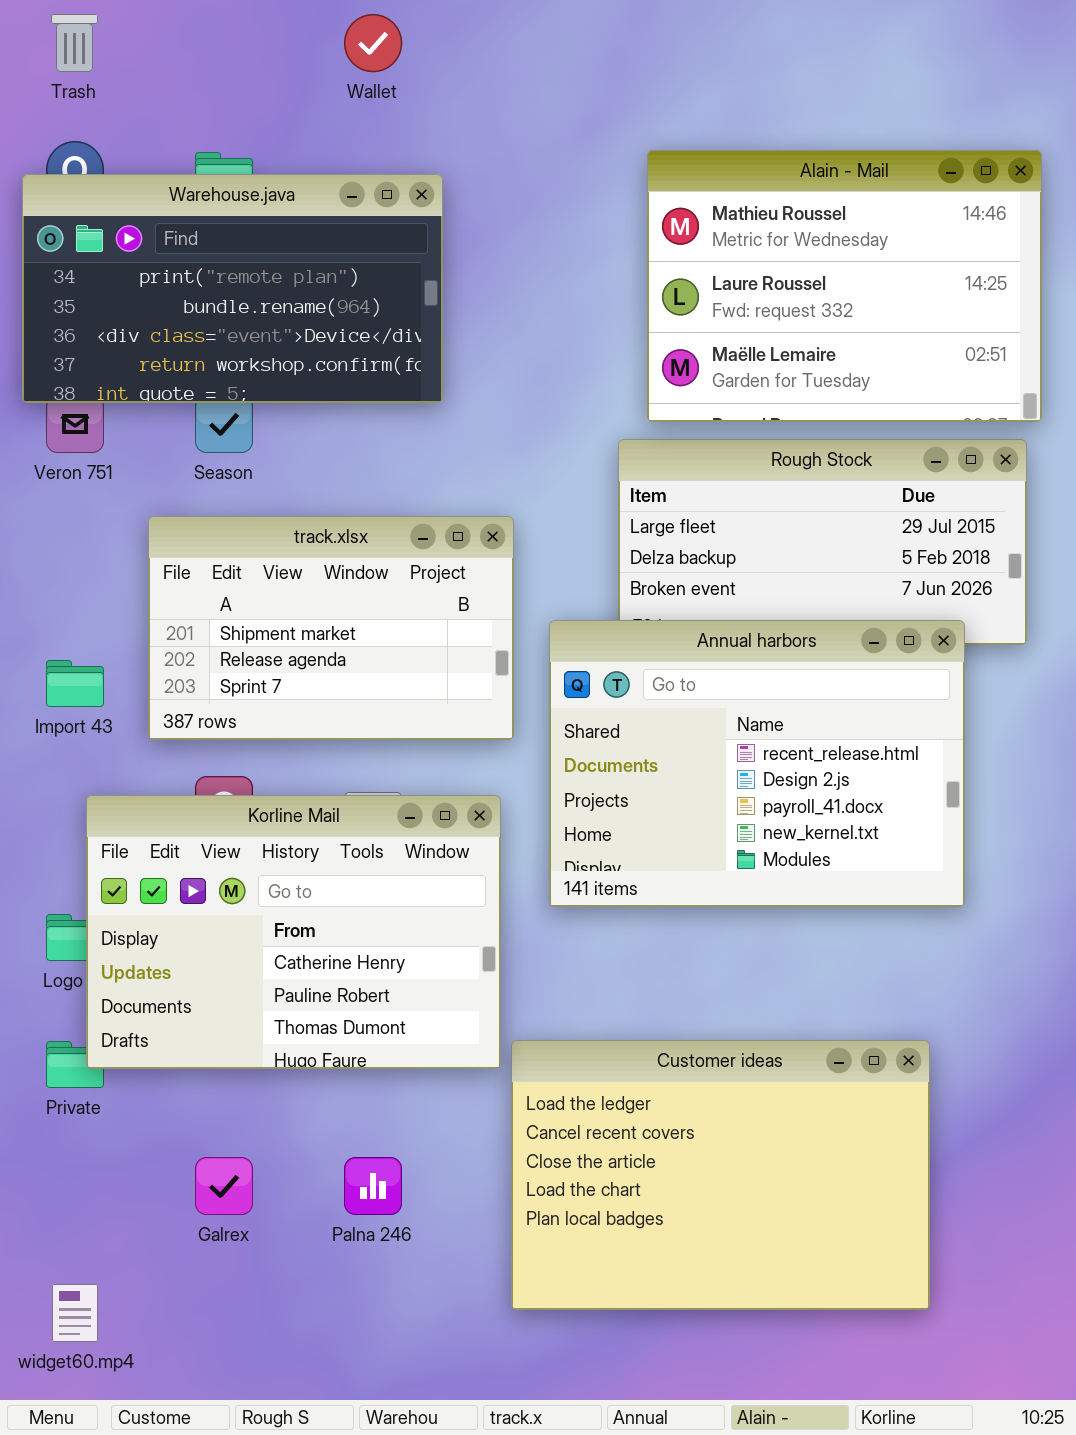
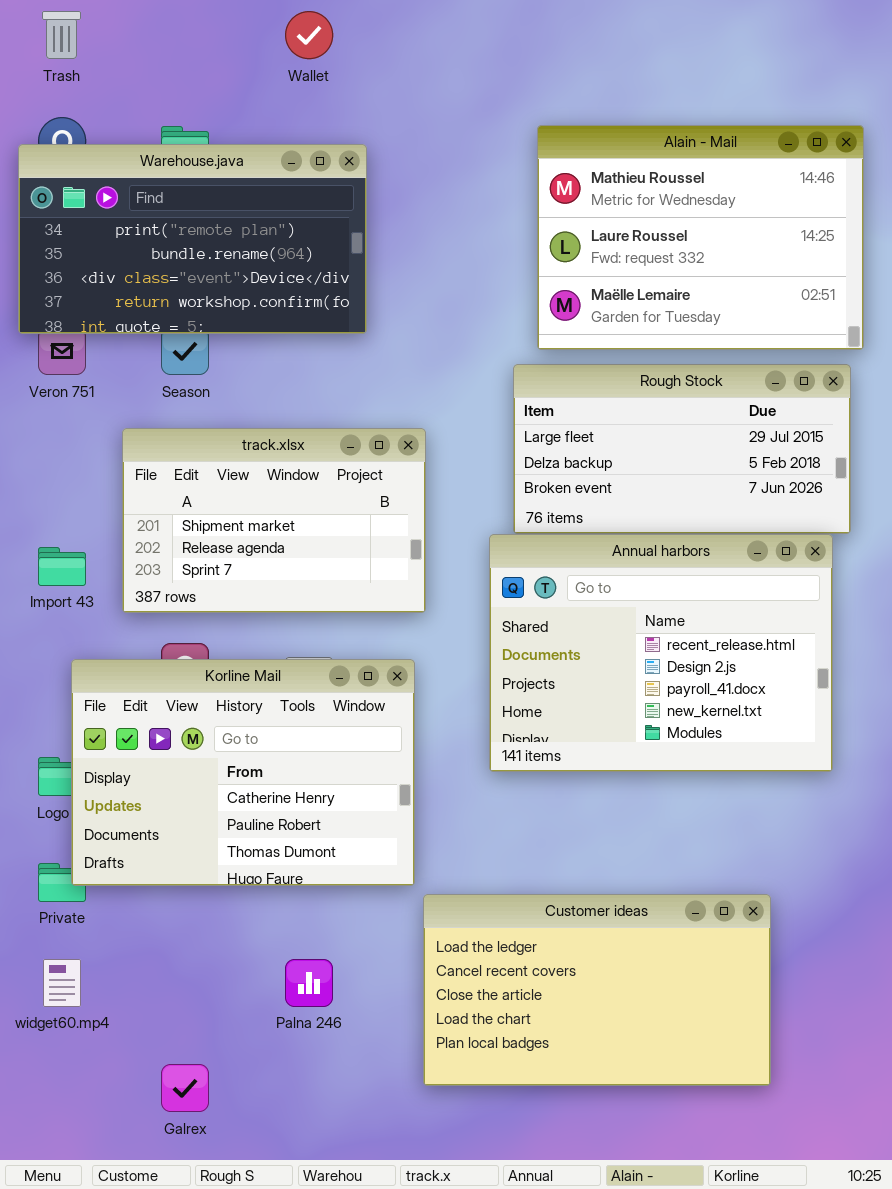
Annual harbors: [549,620,965,907] -> [489,534,833,772], moved
Customer ideas: [511,1040,930,1310] -> [423,894,771,1086], resized
Galrex: [195,1157,253,1215] -> [161,1064,209,1112], moved
widget60.mp4: [52,1284,98,1342] -> [43,959,81,1007], moved

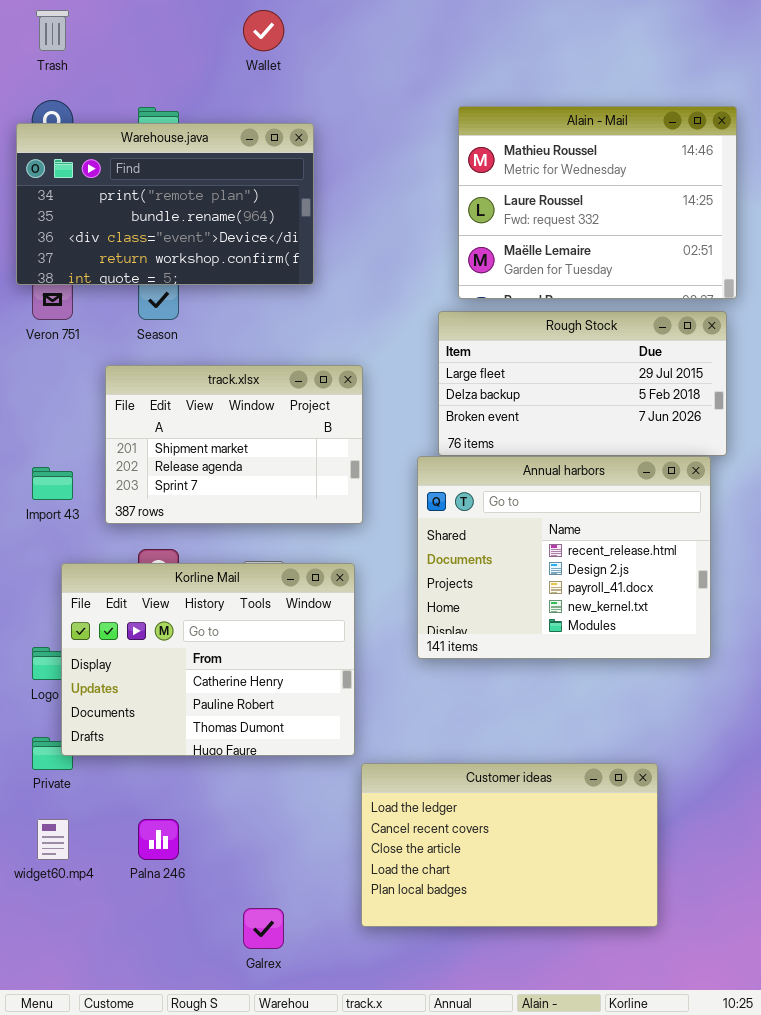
Palna 246: [285,959,333,1007] -> [138,819,179,860], moved
Galrex: [161,1064,209,1112] -> [243,908,284,949], moved

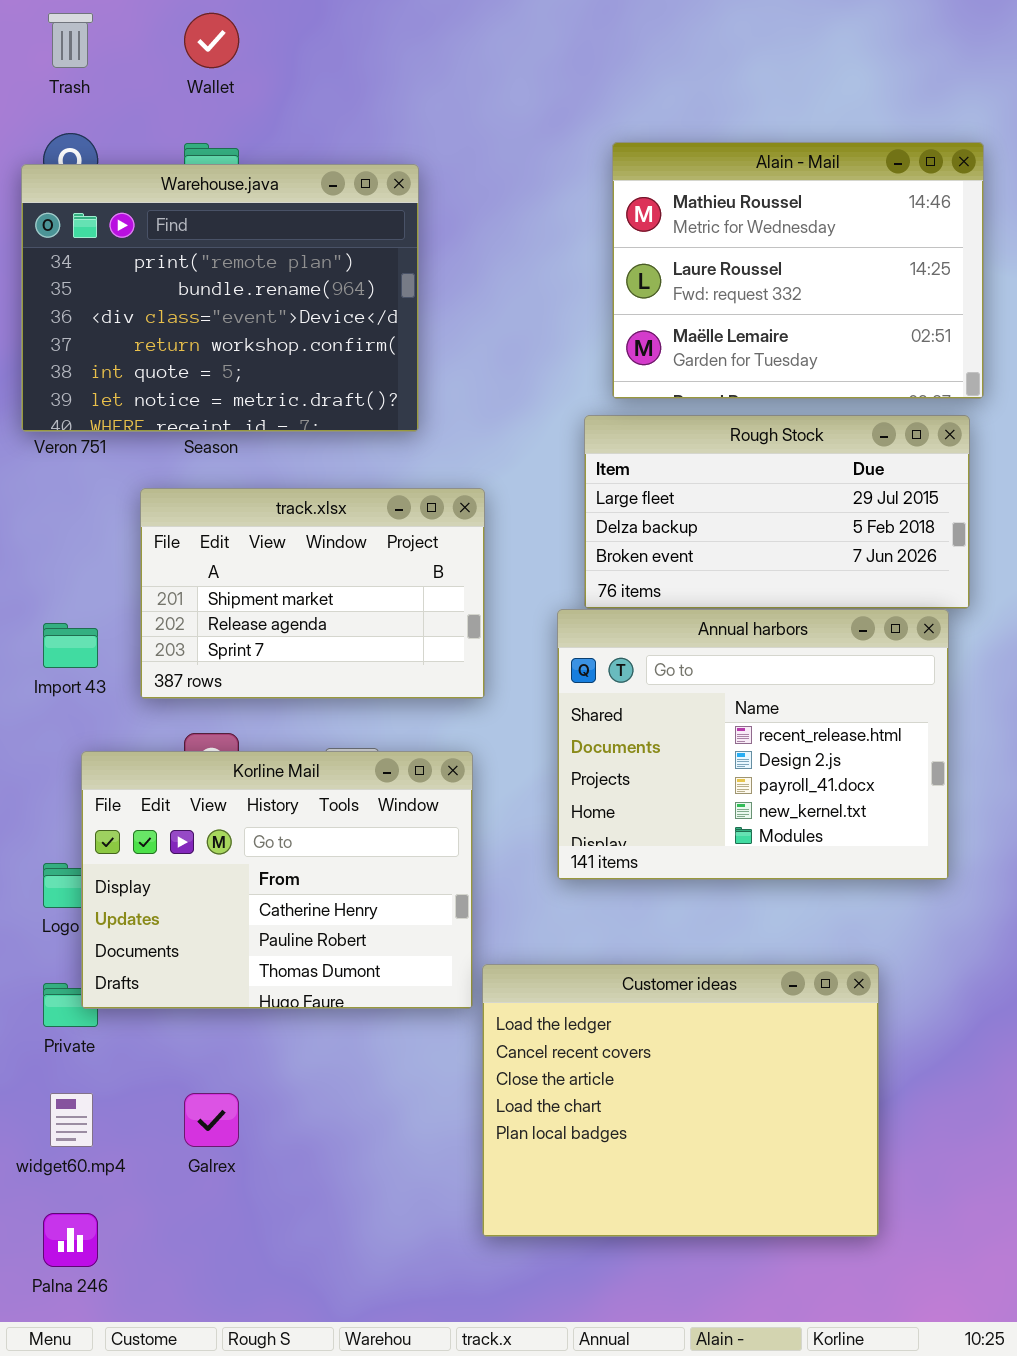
Wallet: [243,10,284,51] -> [184,13,239,68], moved
Warehouse.java: [16,123,314,285] -> [21,164,419,432], resized
Customer ideas: [361,763,658,927] -> [482,964,879,1237], resized
Palna 246: [138,819,179,860] -> [43,1213,98,1267], moved
Galrex: [243,908,284,949] -> [184,1093,239,1147], moved

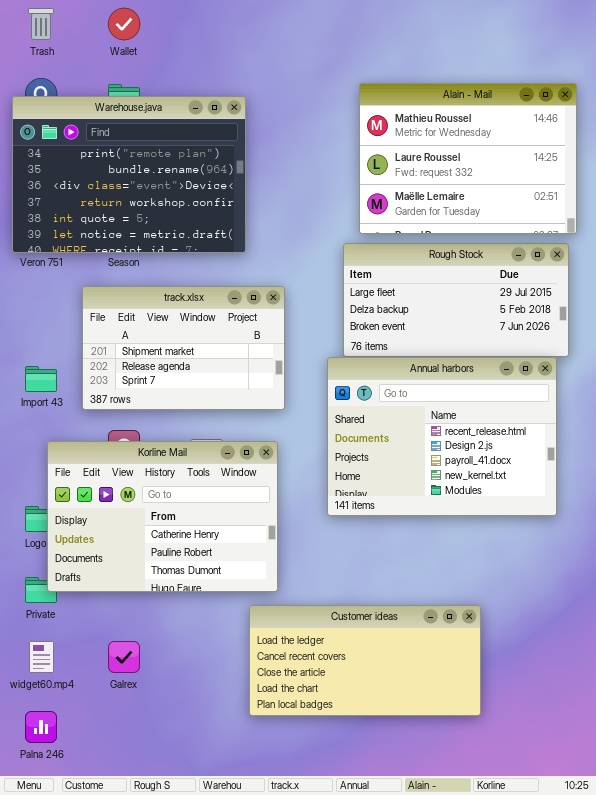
Customer ideas: [482,964,879,1237] -> [249,605,481,716], moved, resized

